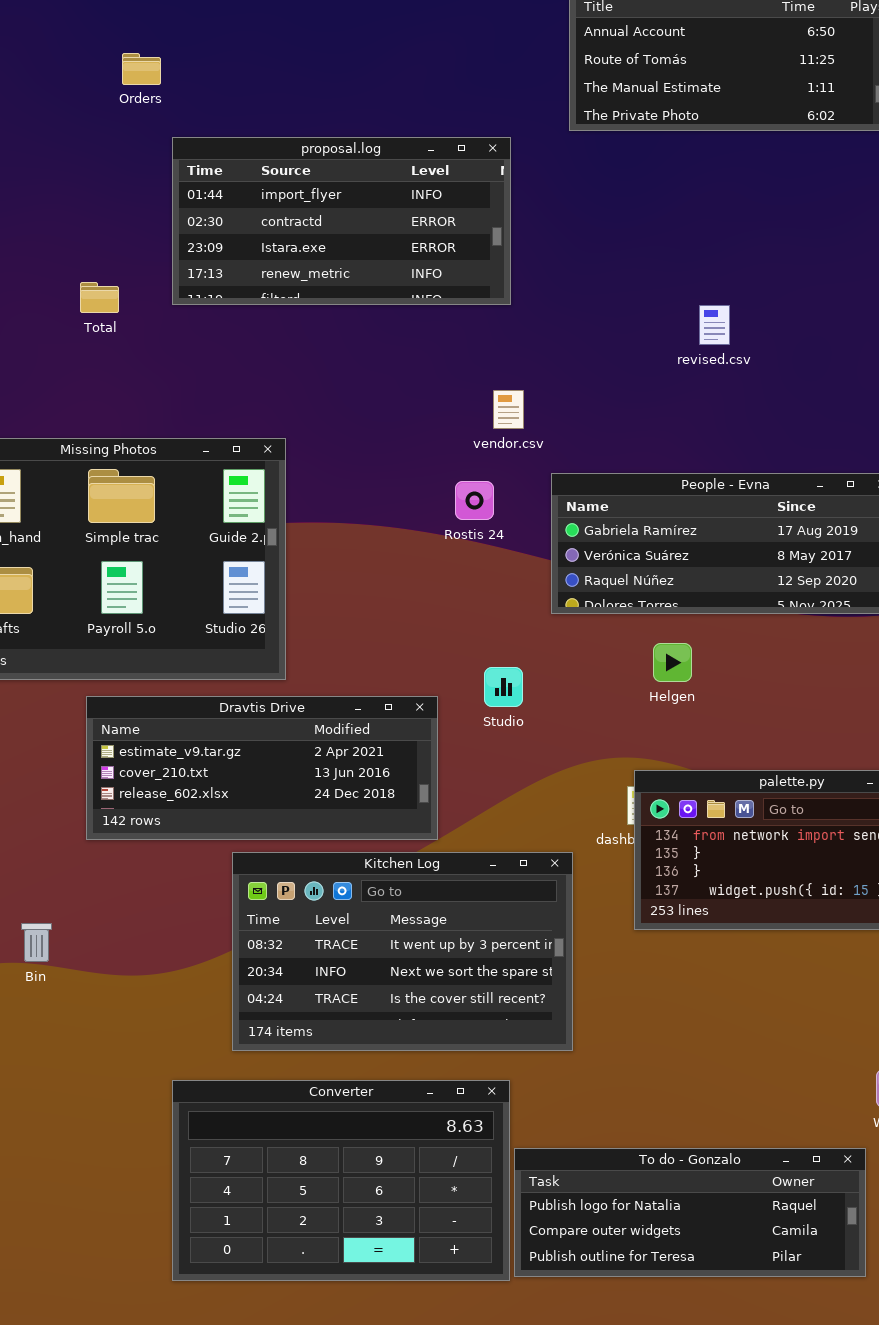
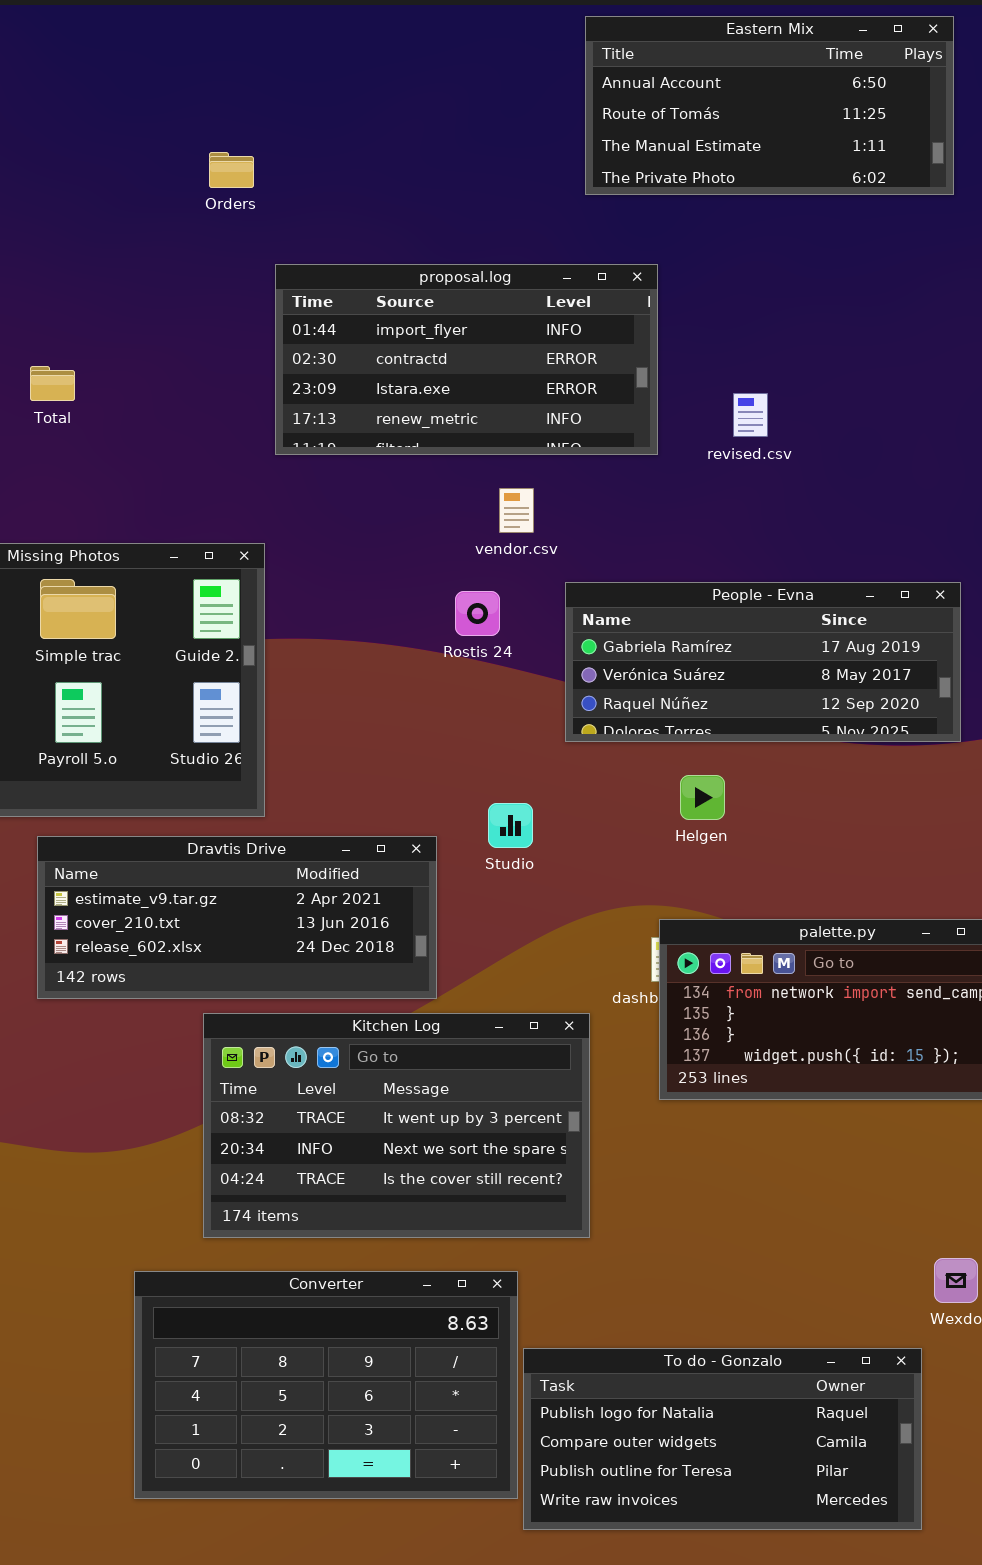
Orders: [122,53,161,85] -> [209,152,254,188], moved
proposal.log: [172,137,511,305] -> [275,264,658,455], moved
To do - Gonzalo: [514,1148,866,1277] -> [523,1348,922,1530], resized

